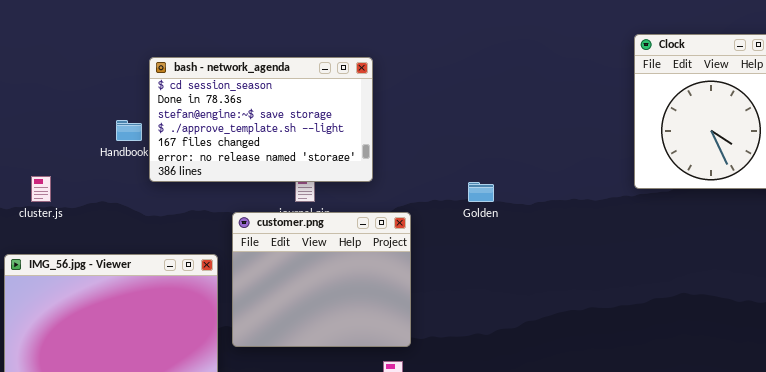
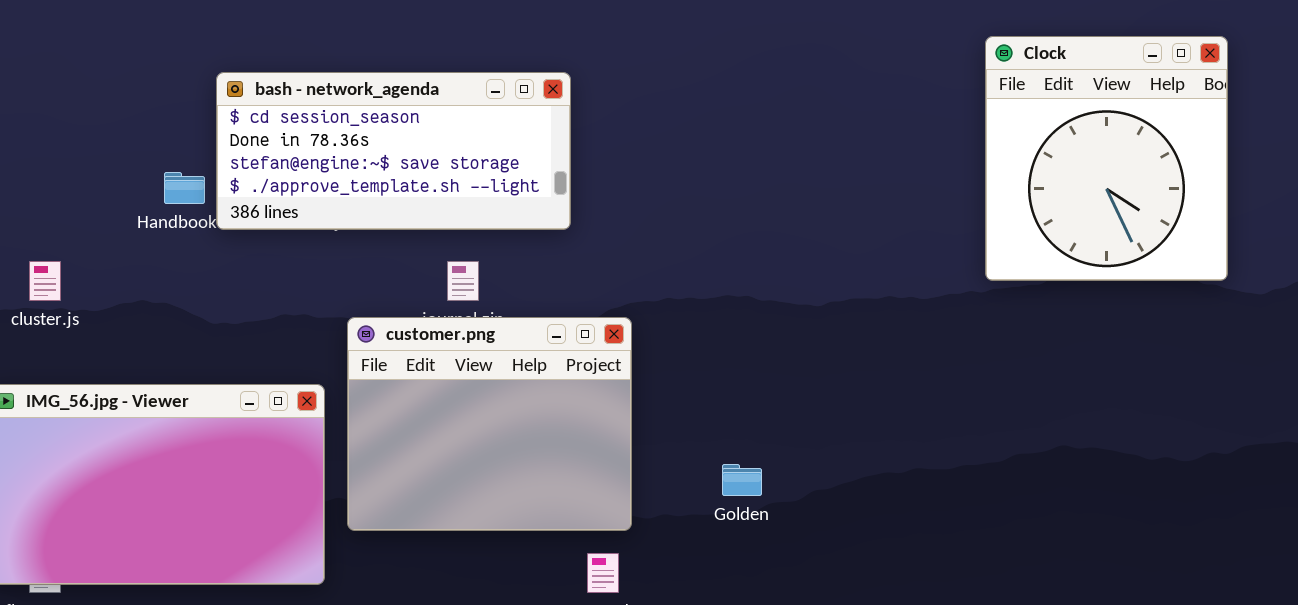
bash - network_agenda: [149,57,373,182] -> [216,72,571,230], resized
Golden: [468,182,494,202] -> [722,464,762,496], moved

